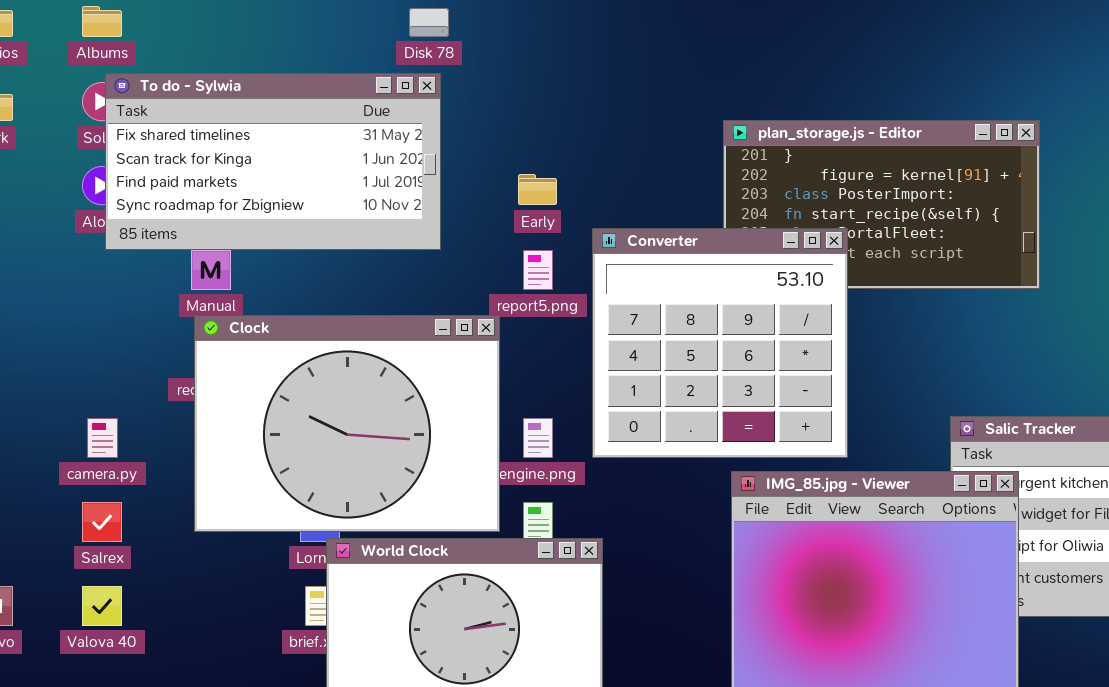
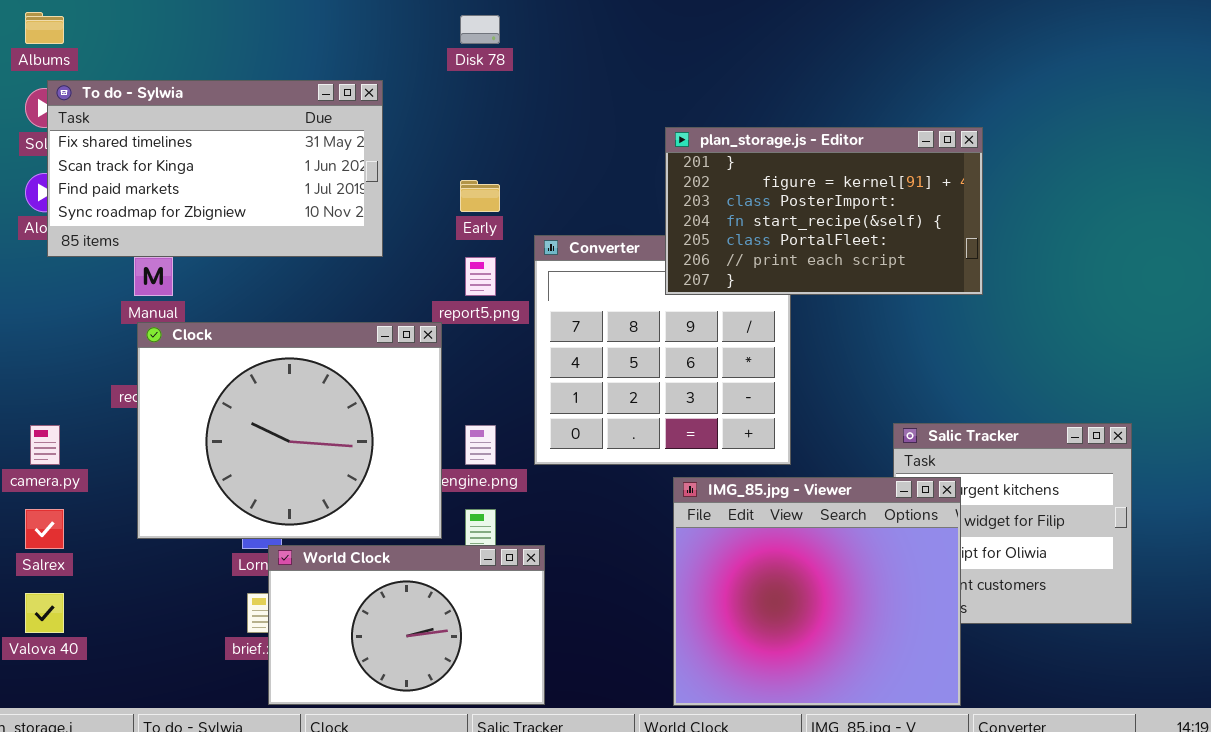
Disk 78: [409,8,449,37] -> [460,15,500,44], moved
plan_storage.js - Editor: [723,120,1040,289] -> [665,127,983,295], raised

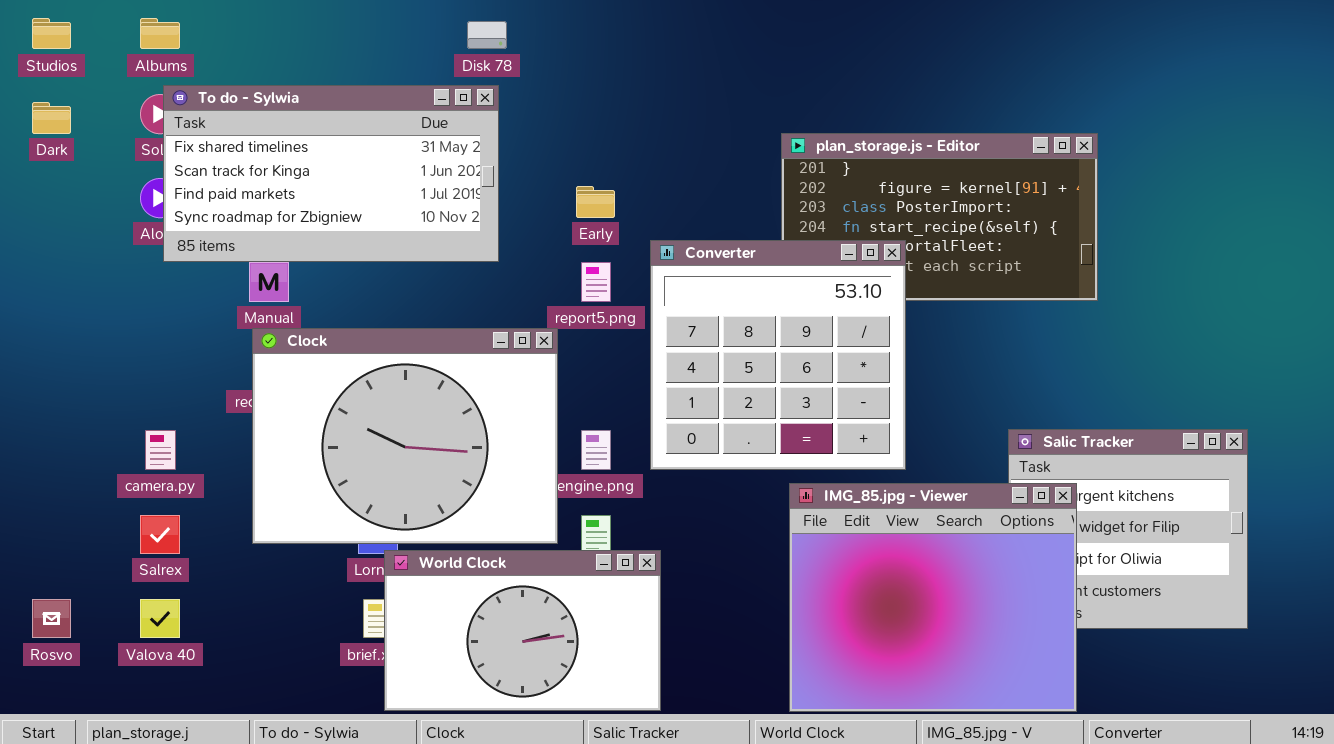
Disk 78: [460,15,500,44] -> [467,21,507,49], moved
Converter: [534,235,791,465] -> [650,240,906,470], raised

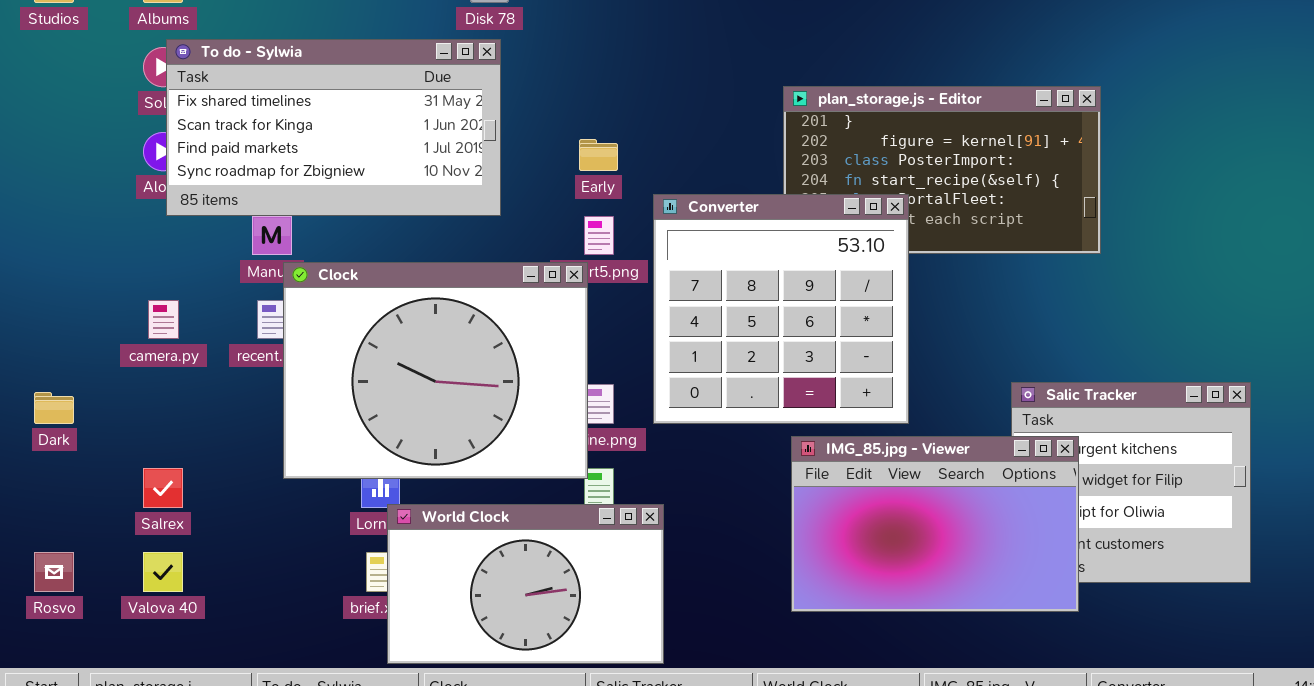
Dark: [32,102,71,134] -> [34,392,74,424], moved
Clock: [252,328,558,544] -> [283,262,588,479], moved
camera.py: [145,430,176,470] -> [148,300,179,339], moved
IMG_85.jpg - Viewer: [789,483,1077,712] -> [791,436,1079,612], resized

